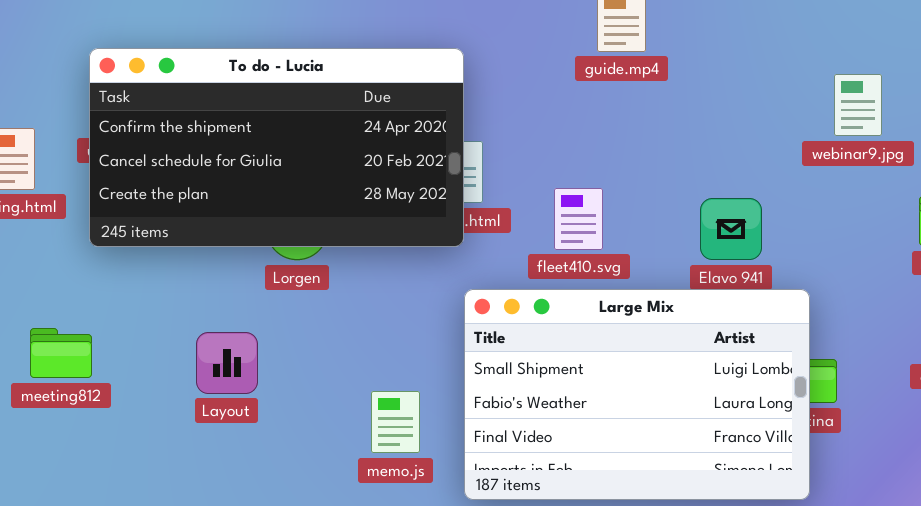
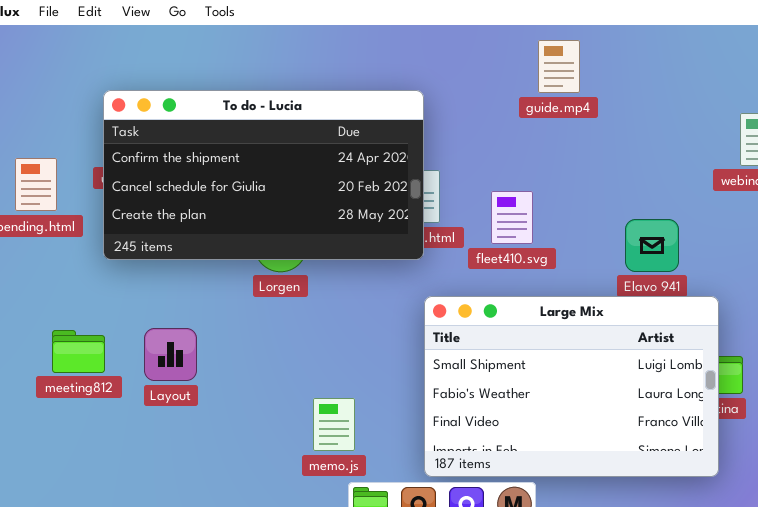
fleet410.svg: [554,188,603,250] -> [491,191,533,244], moved
Layout: [196,332,258,394] -> [144,328,197,381], moved
memo.js: [371,391,420,453] -> [313,398,355,451], moved

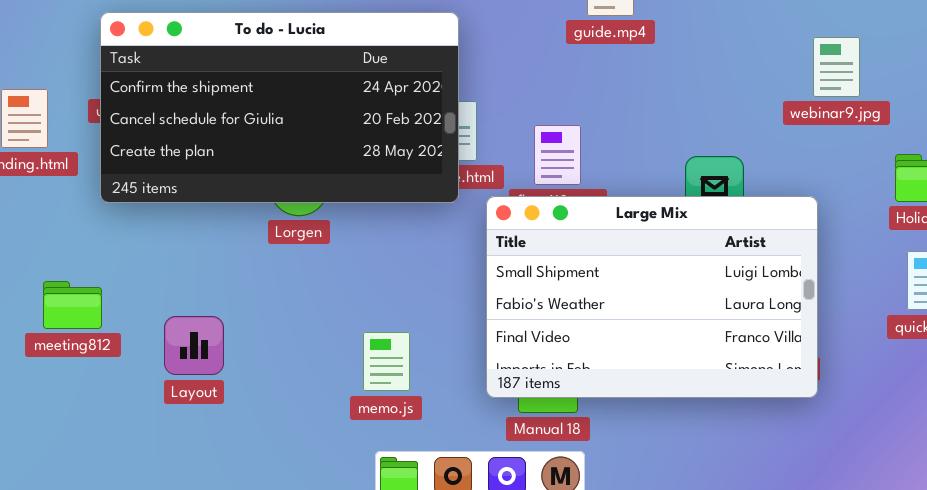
Large Mix: [424,296,719,477] -> [486,196,818,398], moved
Layout: [144,328,197,381] -> [164,316,224,375], moved
memo.js: [313,398,355,451] -> [363,332,410,391], moved

